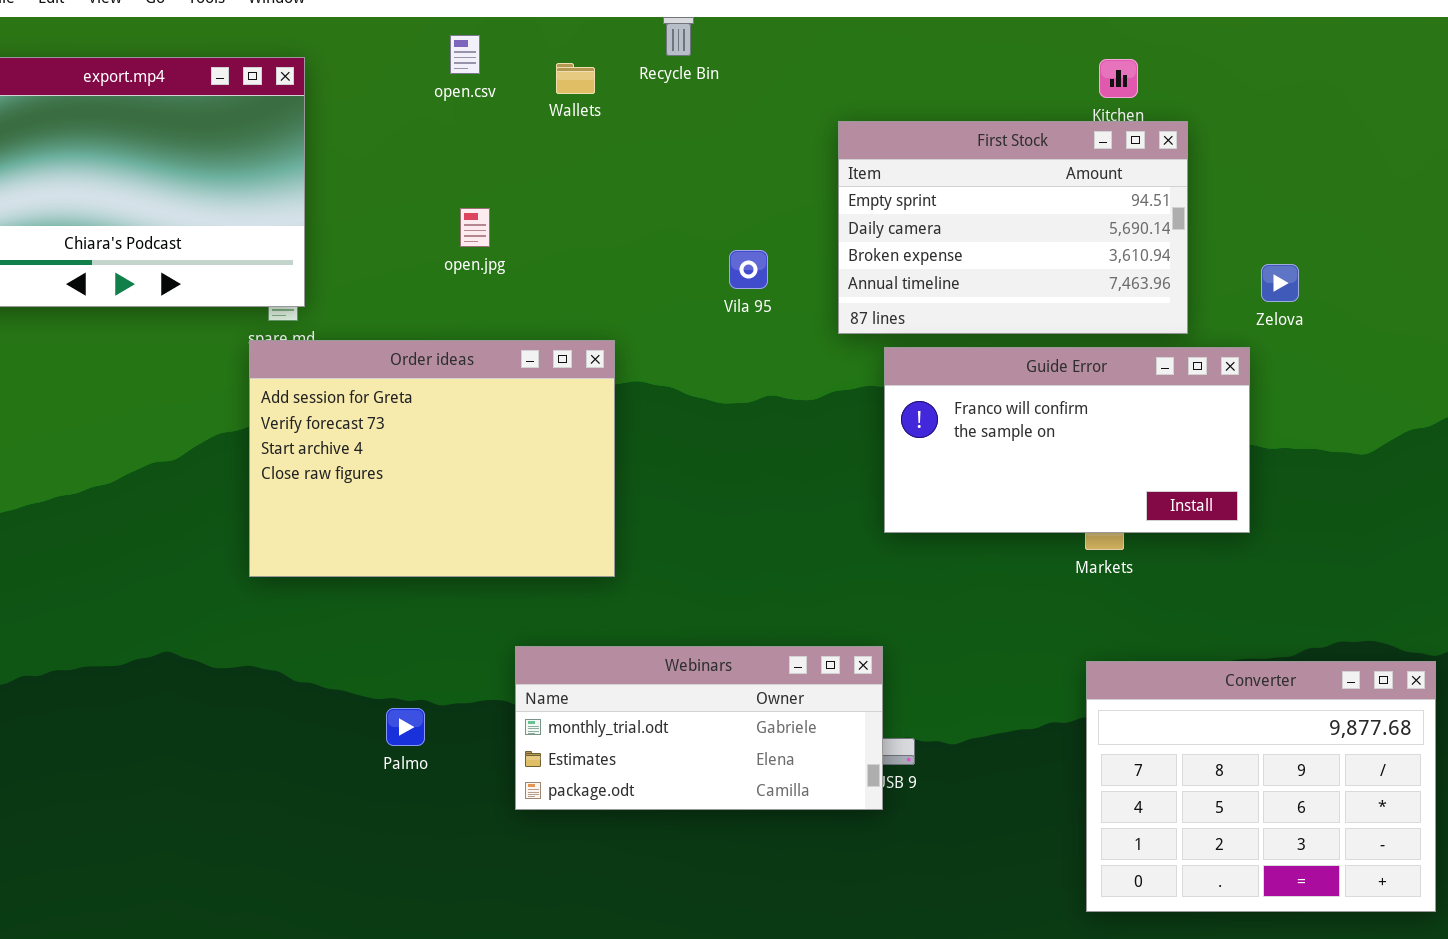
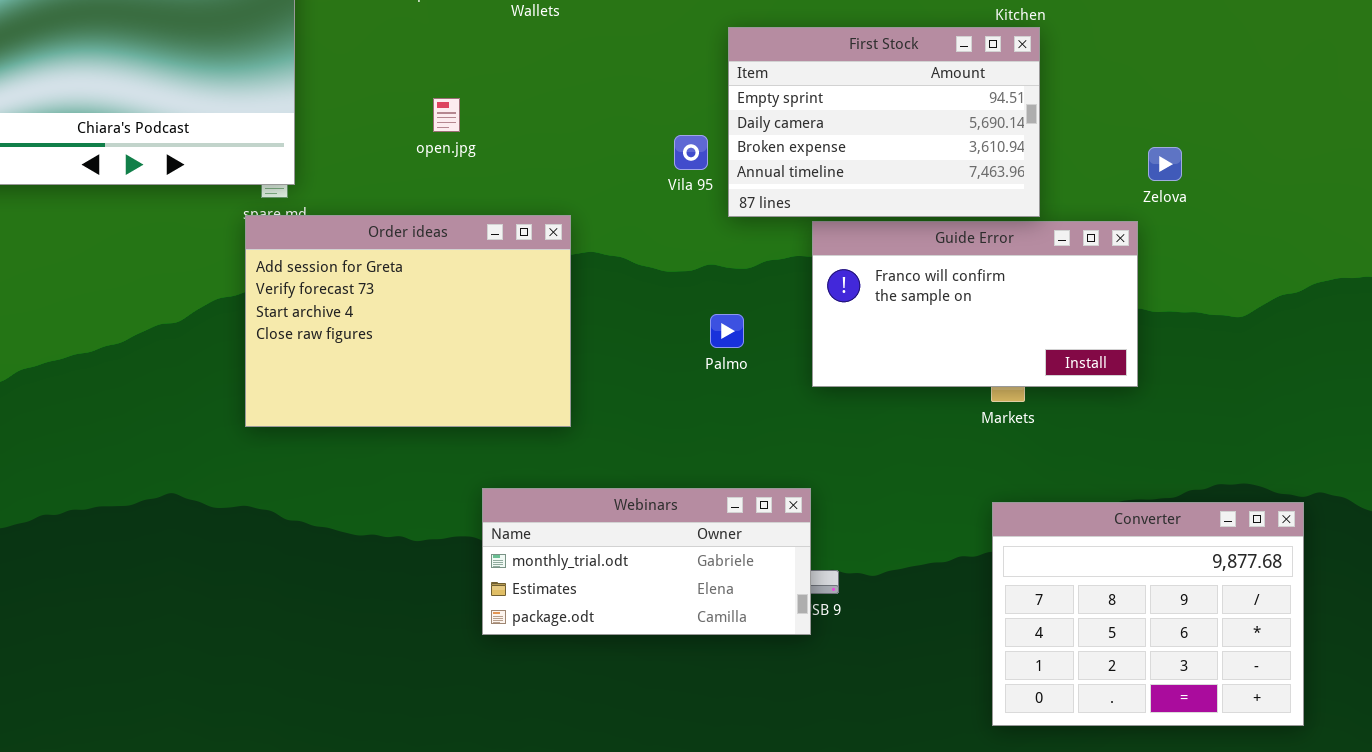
First Stock: [838,121,1188,334] -> [728,27,1040,217], moved
Palmo: [386,708,425,746] -> [710,314,744,348], moved

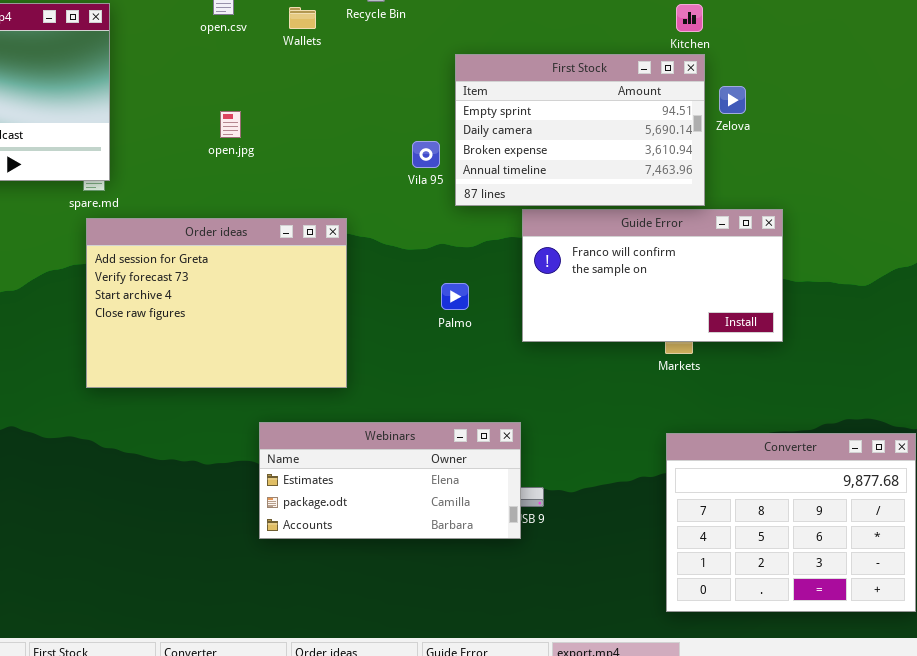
Zelova: [1148,147,1182,181] -> [719,86,746,114], moved
Order ideas: [245,215,571,427] -> [86,218,347,388], moved
Webinars: [482,488,811,635] -> [259,422,521,539], scrolled down 1 row

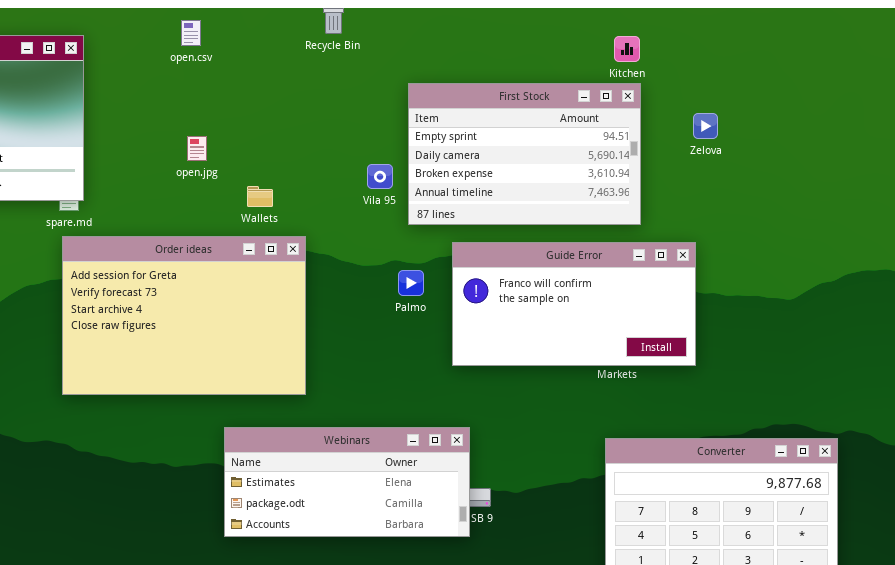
Wallets: [289,7,316,29] -> [247,186,273,207], moved
Zelova: [719,86,746,114] -> [693,113,718,139], moved
Guide Error: [522,209,783,342] -> [452,242,696,366], moved
Palmo: [441,283,469,310] -> [398,270,424,296], moved

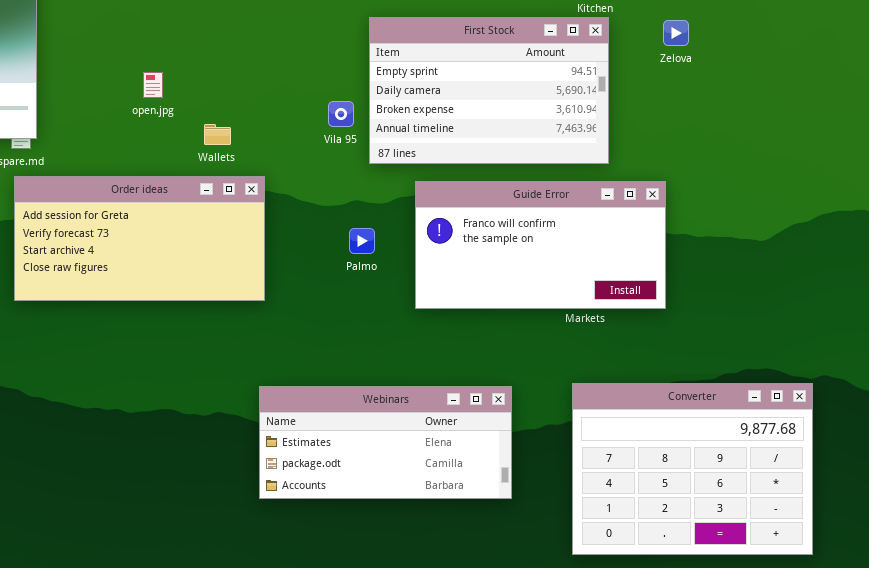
Zelova: [693,113,718,139] -> [663,20,689,46], moved
Order ideas: [62,236,306,395] -> [14,176,265,301], resized
Palmo: [398,270,424,296] -> [349,228,375,254], moved
Webinars: [224,427,470,537] -> [259,386,512,499], moved

